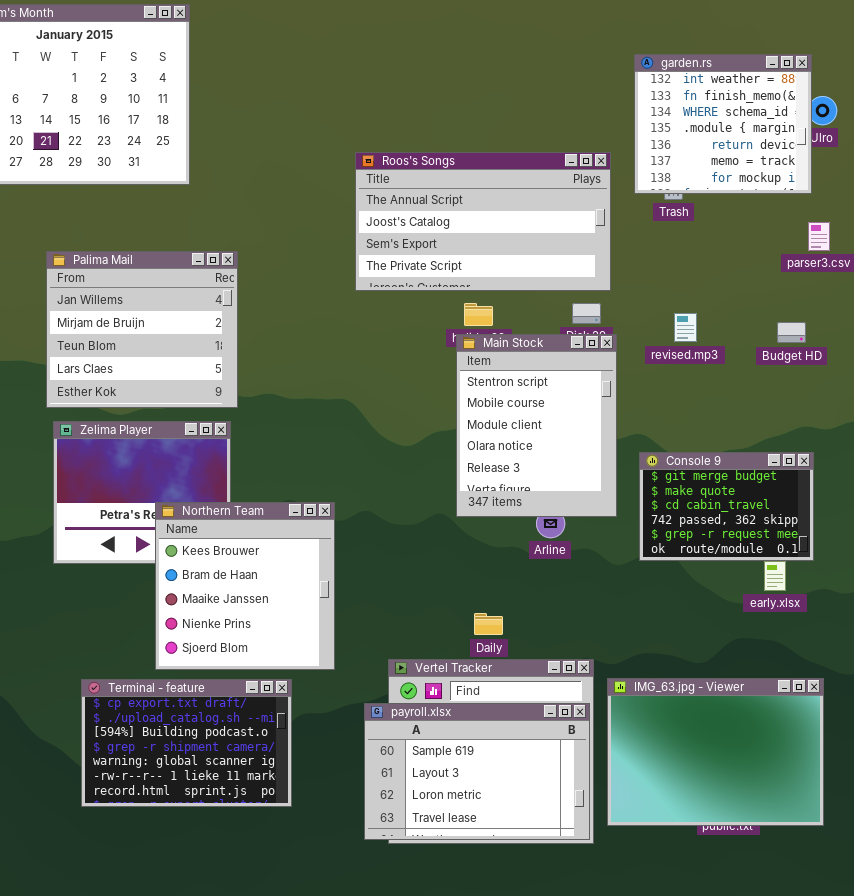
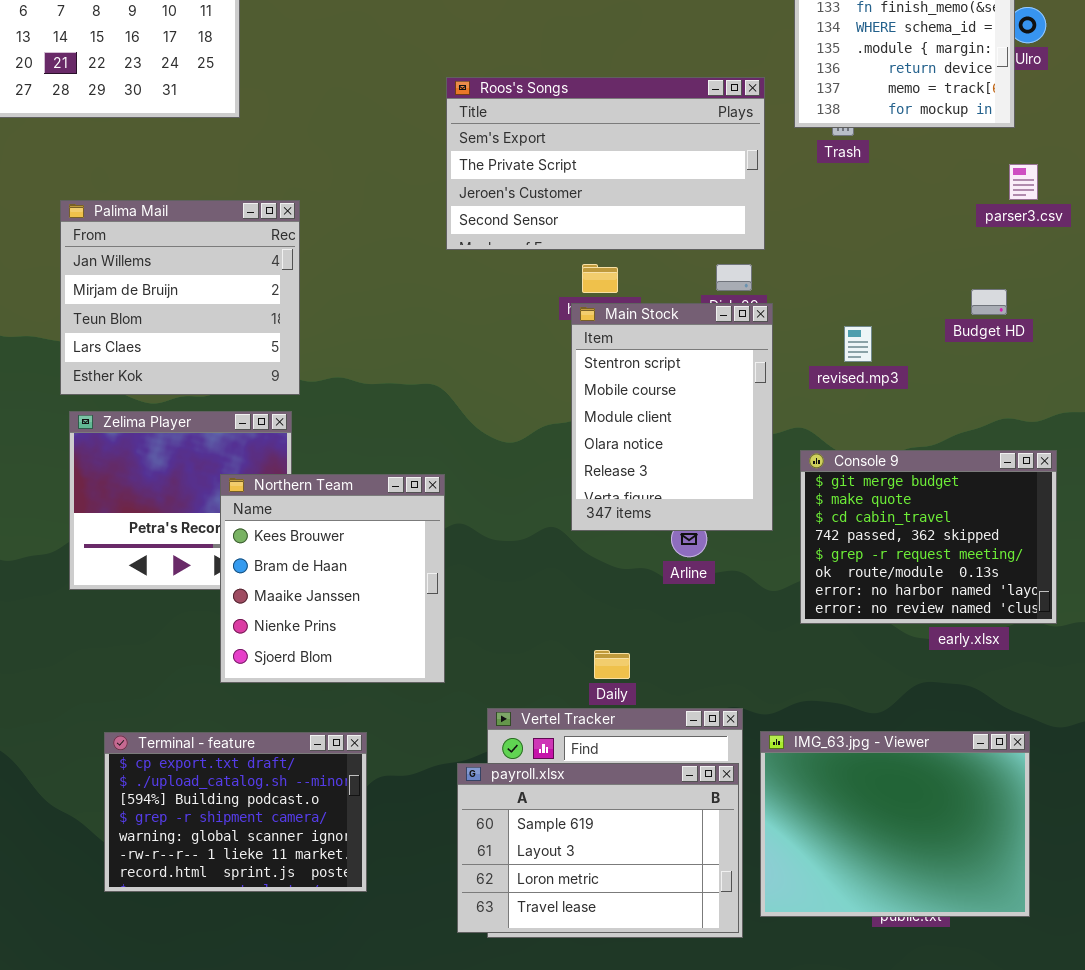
Roos's Songs: [355,152,611,291] -> [446,77,765,250], scrolled down 2 rows
revised.mp3: [674,313,697,342] -> [844,326,872,362], moved
Console 9: [639,452,814,561] -> [800,450,1057,624], resized
Northern Team: [155,502,335,670] -> [220,474,445,683], moved

